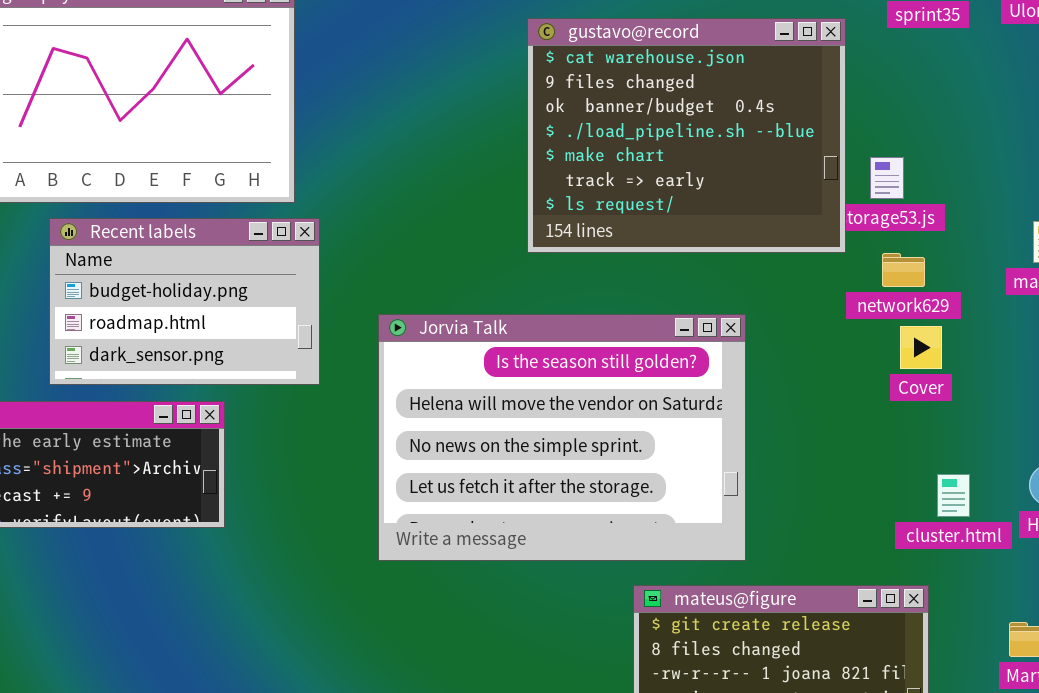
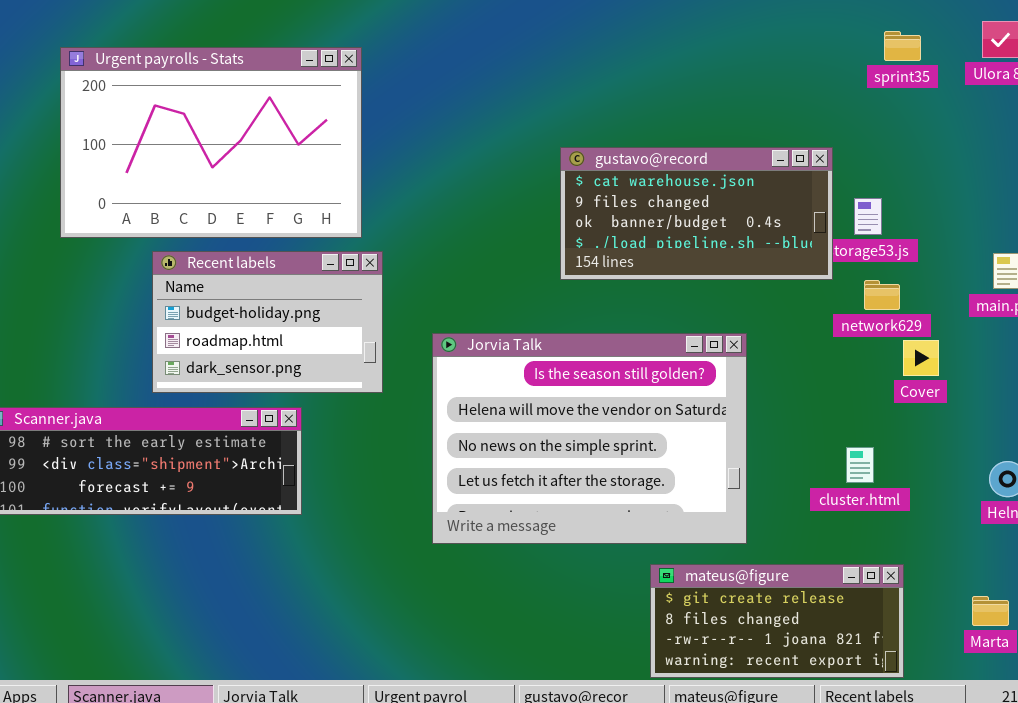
gustavo@record: [527,18,846,253] -> [560,147,833,280], resized
Cover: [900,326,942,369] -> [903,340,939,376], moved
cluster.html: [937,474,970,517] -> [846,447,874,483], moved

